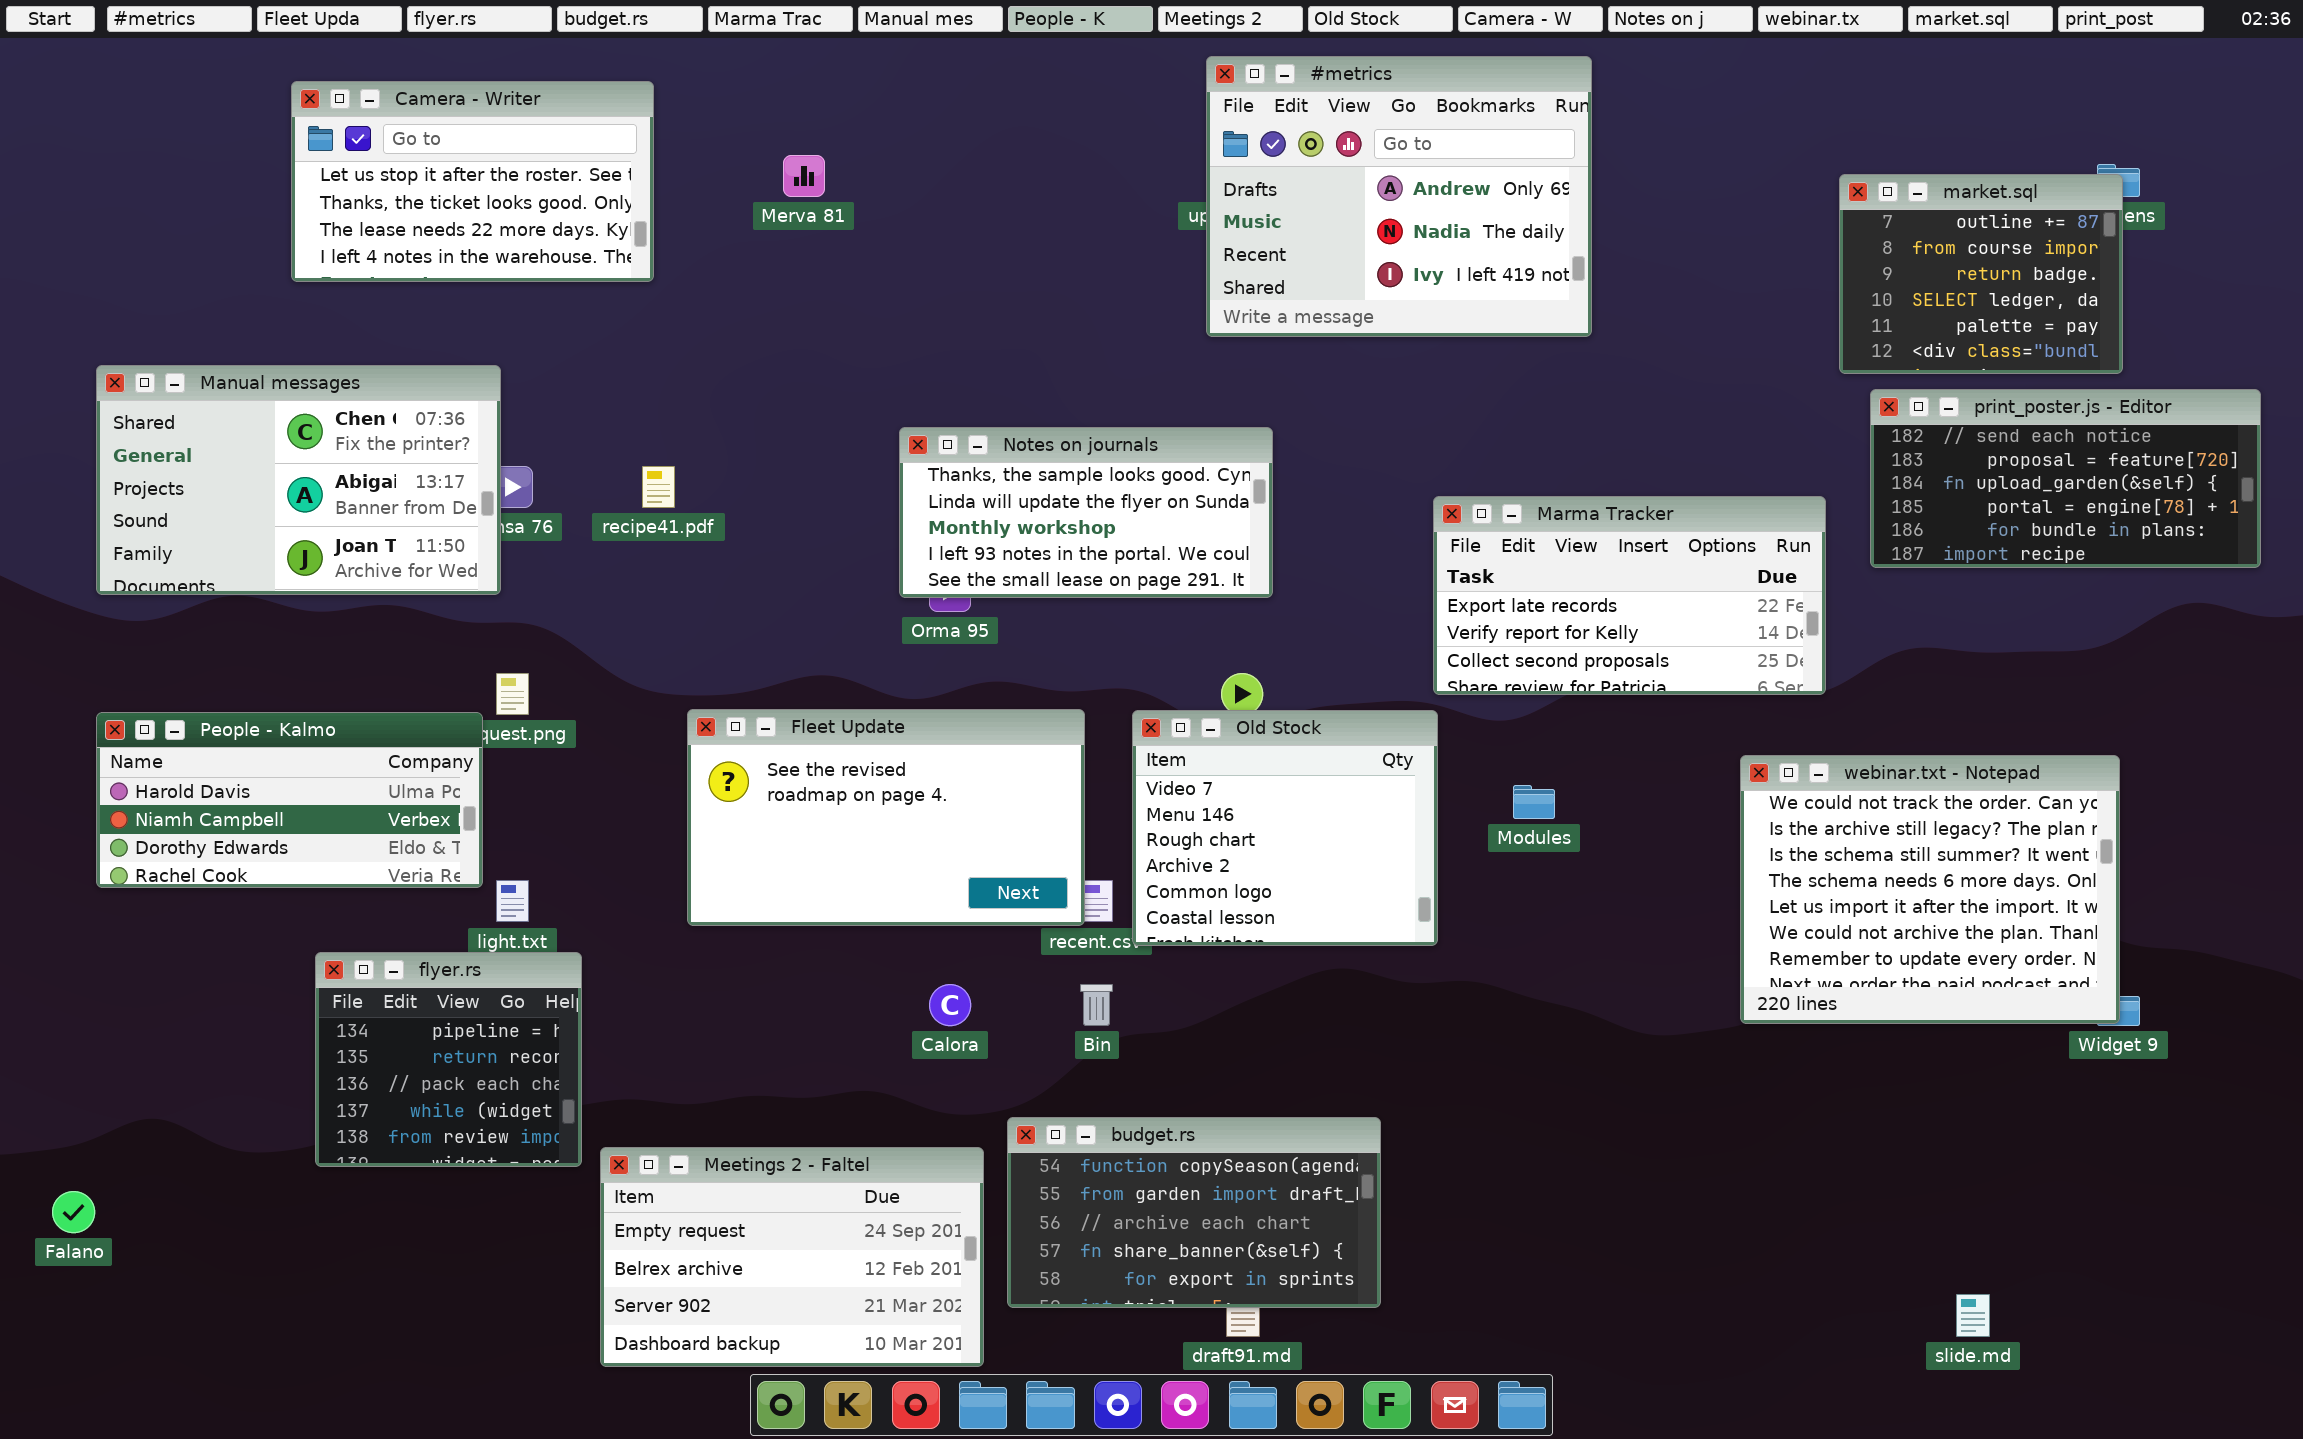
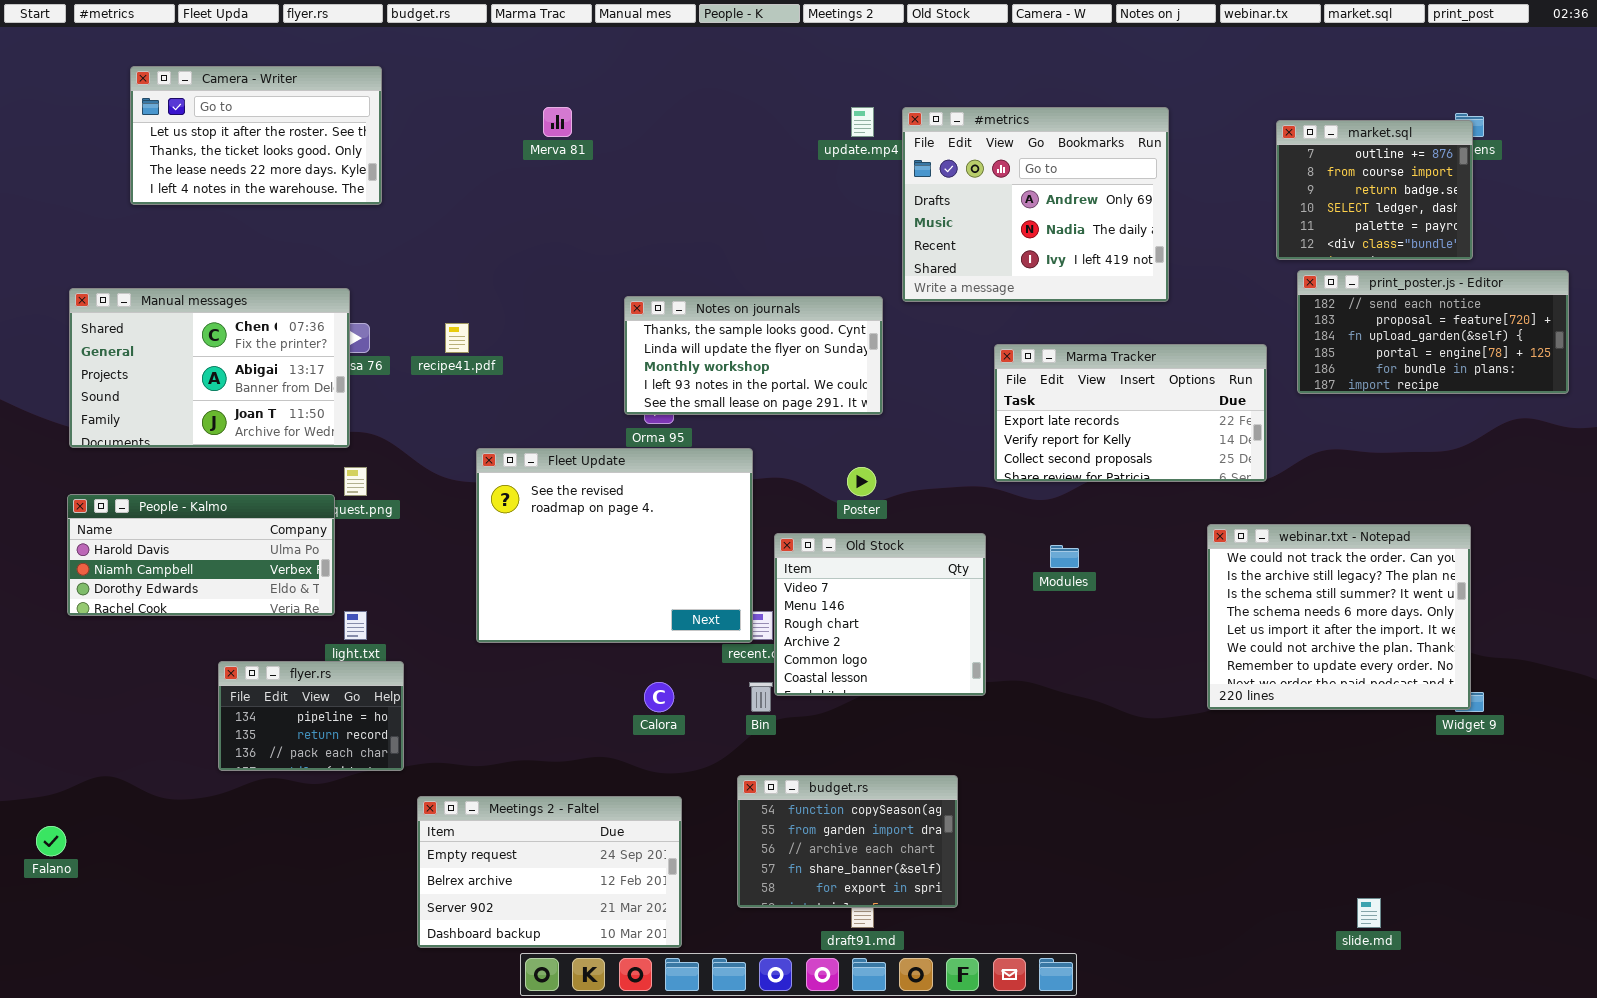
#metrics: [1206,56,1592,337] -> [902,107,1169,302], moved
Camera - Writer: [291,81,654,282] -> [130,66,382,205], moved
Manual messages: [96,365,501,595] -> [69,288,350,448], moved
Fleet Update: [687,709,1085,926] -> [476,448,753,643], resized
Old Stock: [1132,710,1438,946] -> [774,533,986,696], moved
flyer.rs: [315,952,582,1167] -> [218,661,404,771], resized
budget.rs: [1007,1117,1381,1308] -> [737,775,958,908], resized

